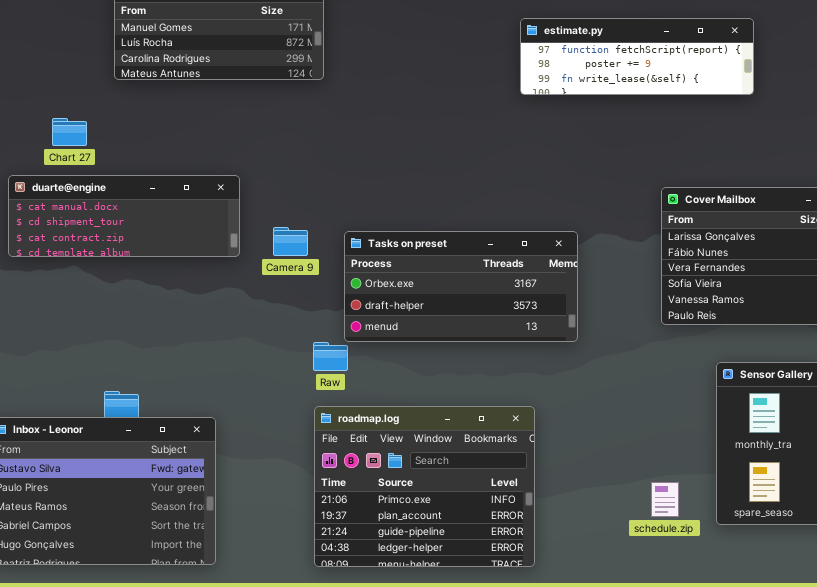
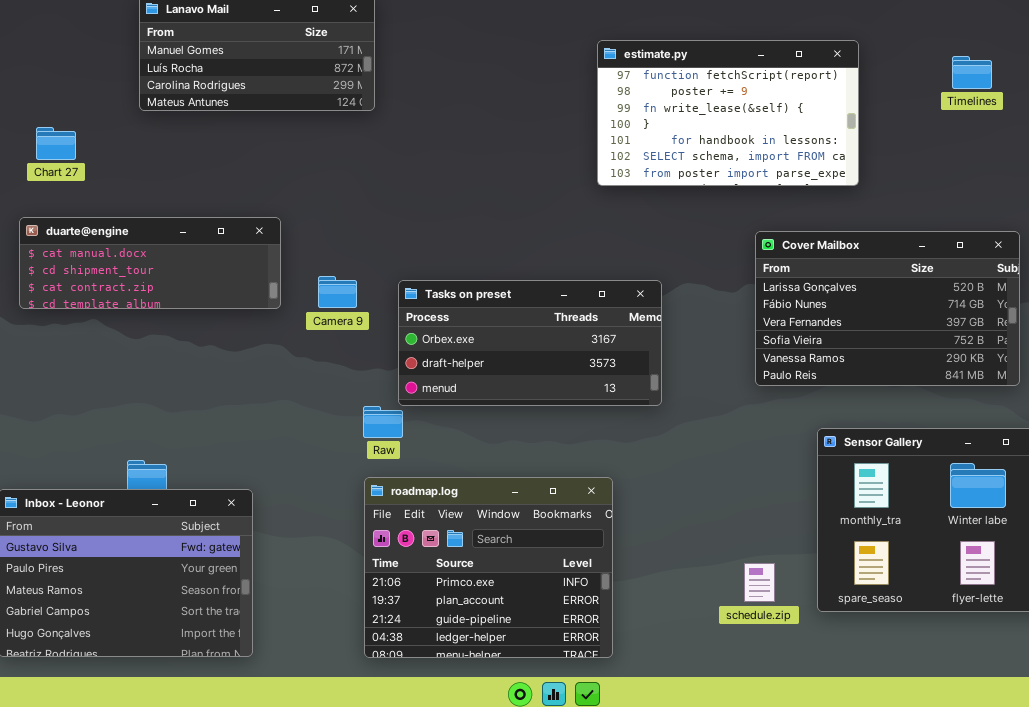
estimate.py: [520,18,754,95] -> [597,40,859,186], resized
Chart 27: [52,118,87,146] -> [36,127,76,160], moved

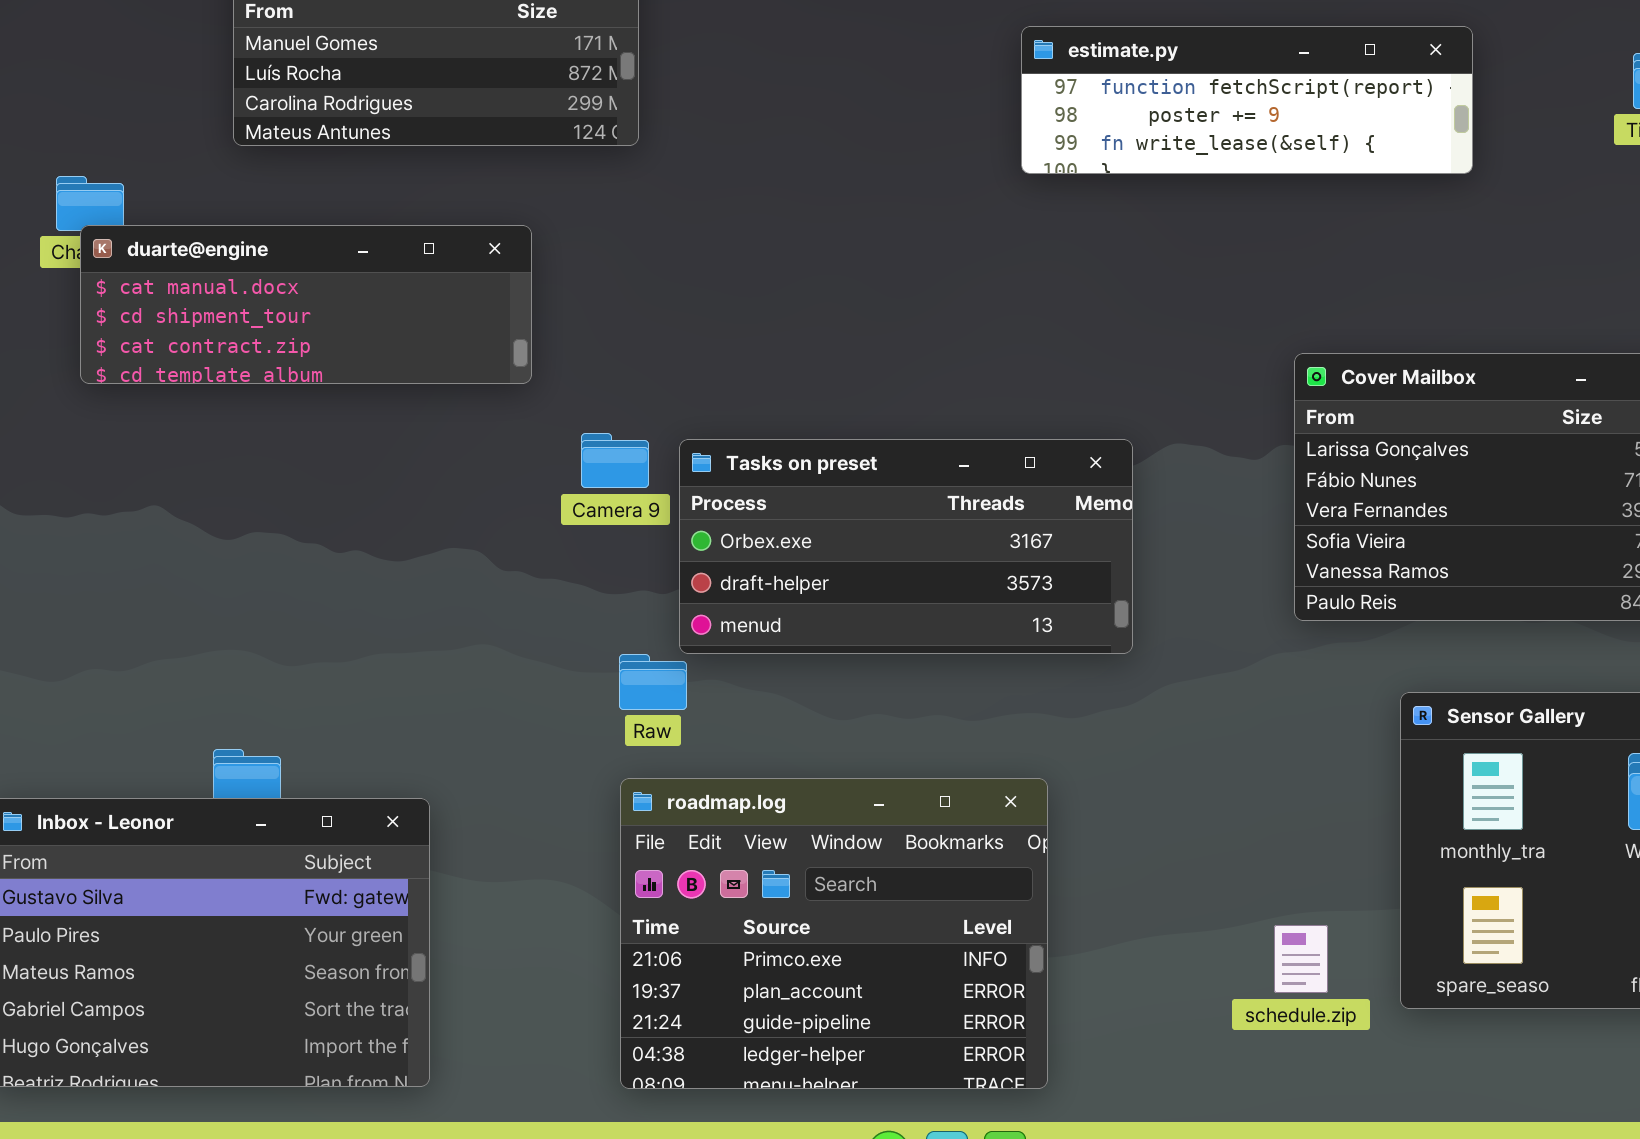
estimate.py: [597,40,859,186] -> [1021,26,1473,174], resized
duarte@engine: [19,217,281,309] -> [80,225,532,384], moved
Camera 9: [318,276,357,308] -> [581,433,649,488], moved

